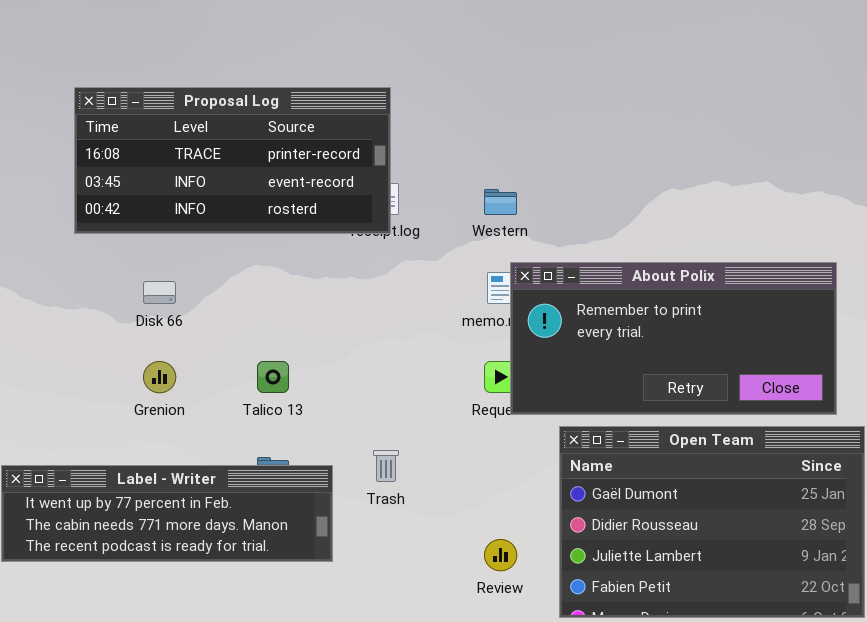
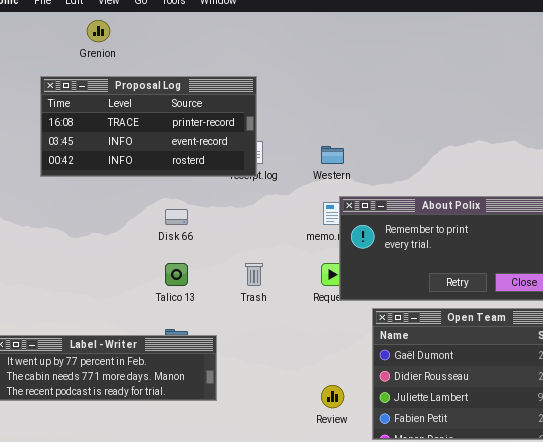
Disk 66: [143,281,176,304] -> [165,209,188,225], moved
Grenion: [143,361,176,393] -> [87,20,110,42], moved
Trash: [373,450,399,482] -> [245,263,263,286], moved

